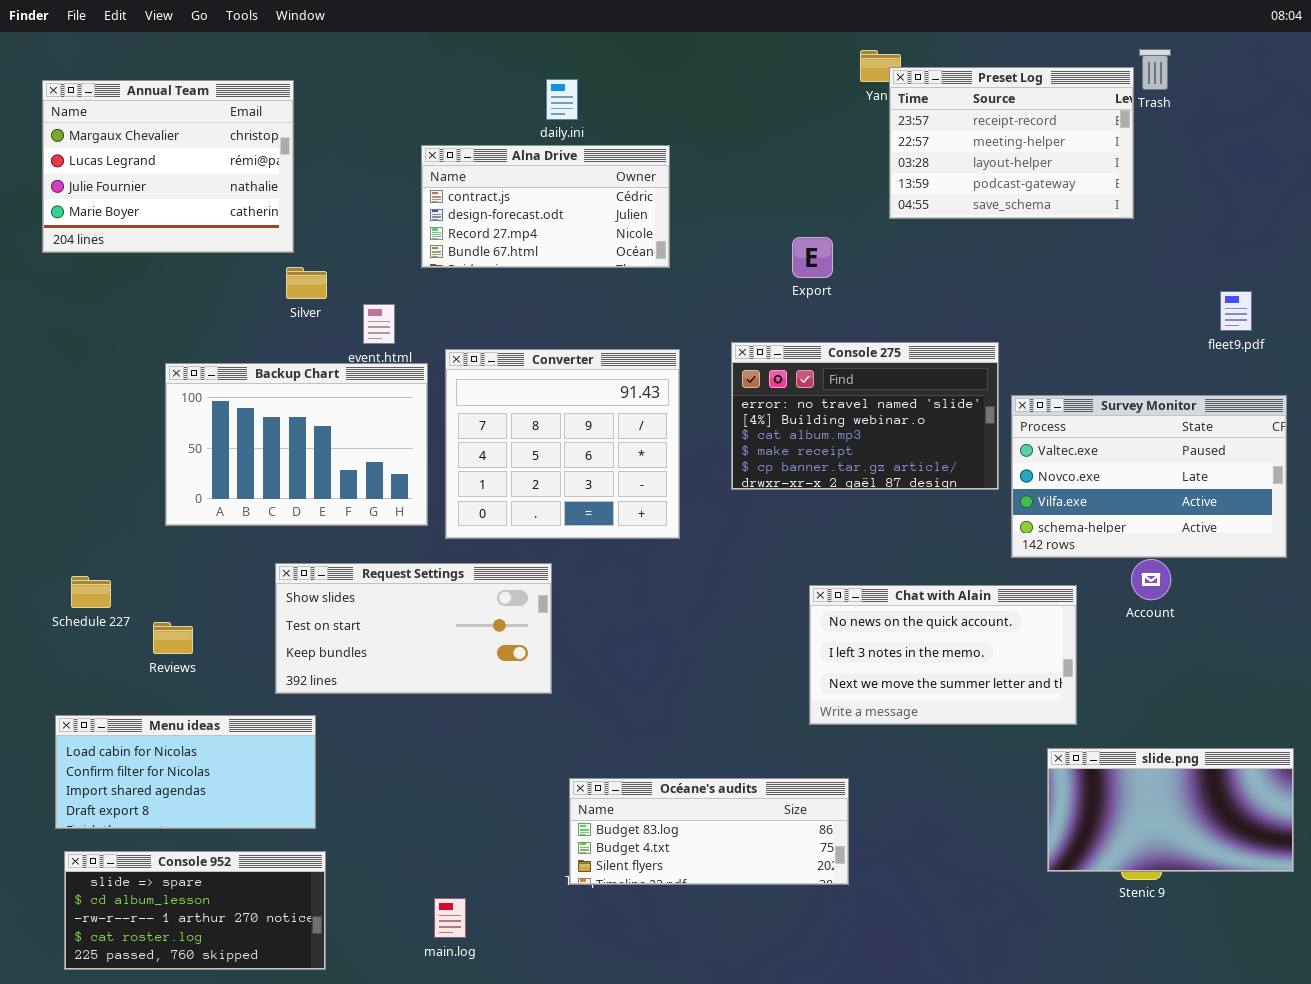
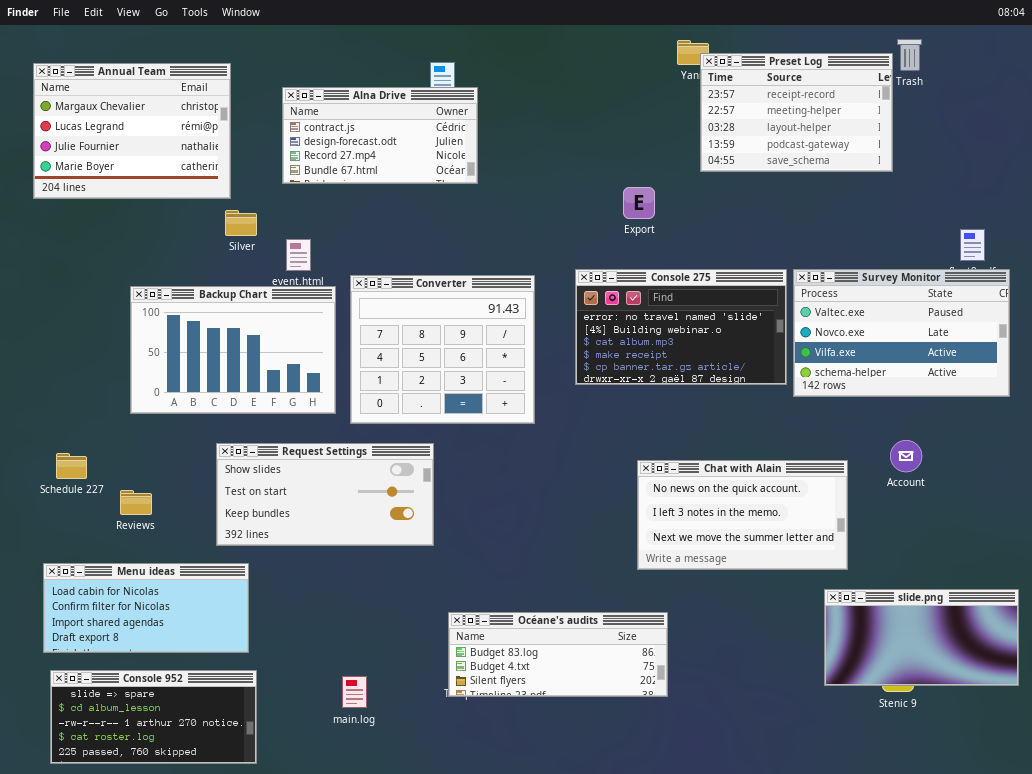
Alna Drive: [421,145,670,268] -> [282,87,478,184], moved
Survey Monitor: [1011,395,1287,558] -> [793,269,1010,397], moved
main.log: [434,898,466,938] -> [342,676,367,708], moved

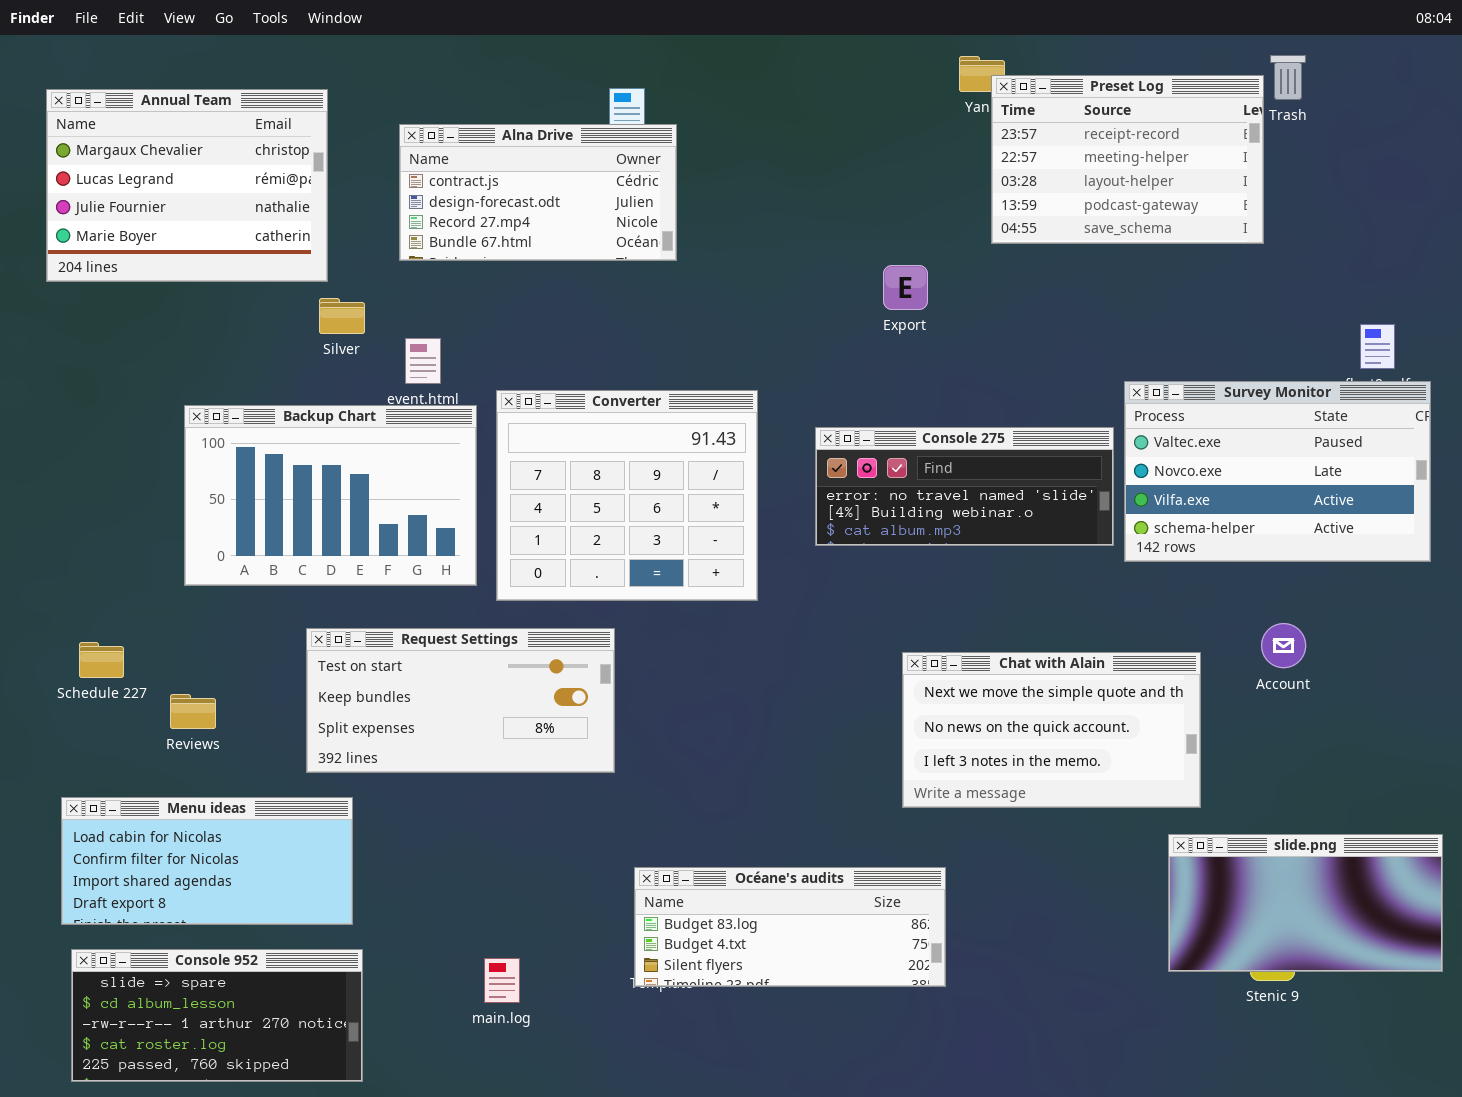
Console 275: [575,269,787,385] -> [815,427,1114,546], resized
Request Settings: [216,443,434,546] -> [306,628,615,773], scrolled down 1 row
Chat with Alain: [637,460,848,570] -> [902,652,1201,808], scrolled up 1 row

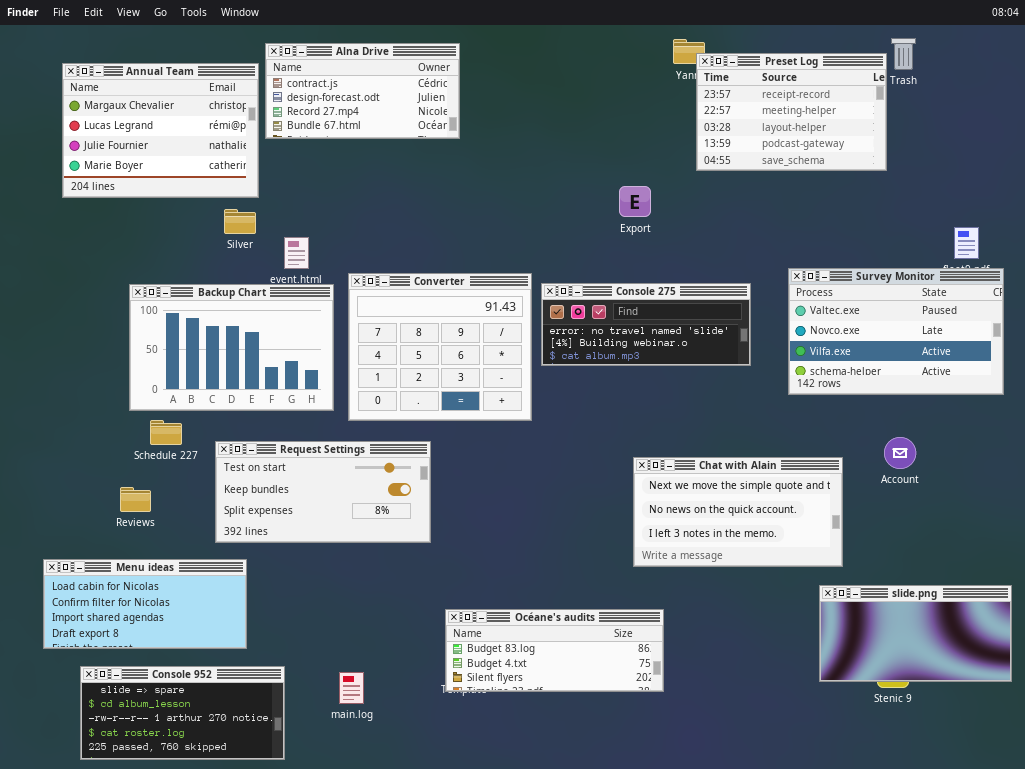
Annual Team: [46,89,328,282] -> [62,63,259,198], moved
Alna Drive: [399,124,677,261] -> [265,43,460,139], moved
Console 275: [815,427,1114,546] -> [541,283,751,366], moved
Schedule 227: [79,642,124,678] -> [150,420,182,445], moved
Console 952: [71,949,363,1082] -> [80,666,285,760], moved

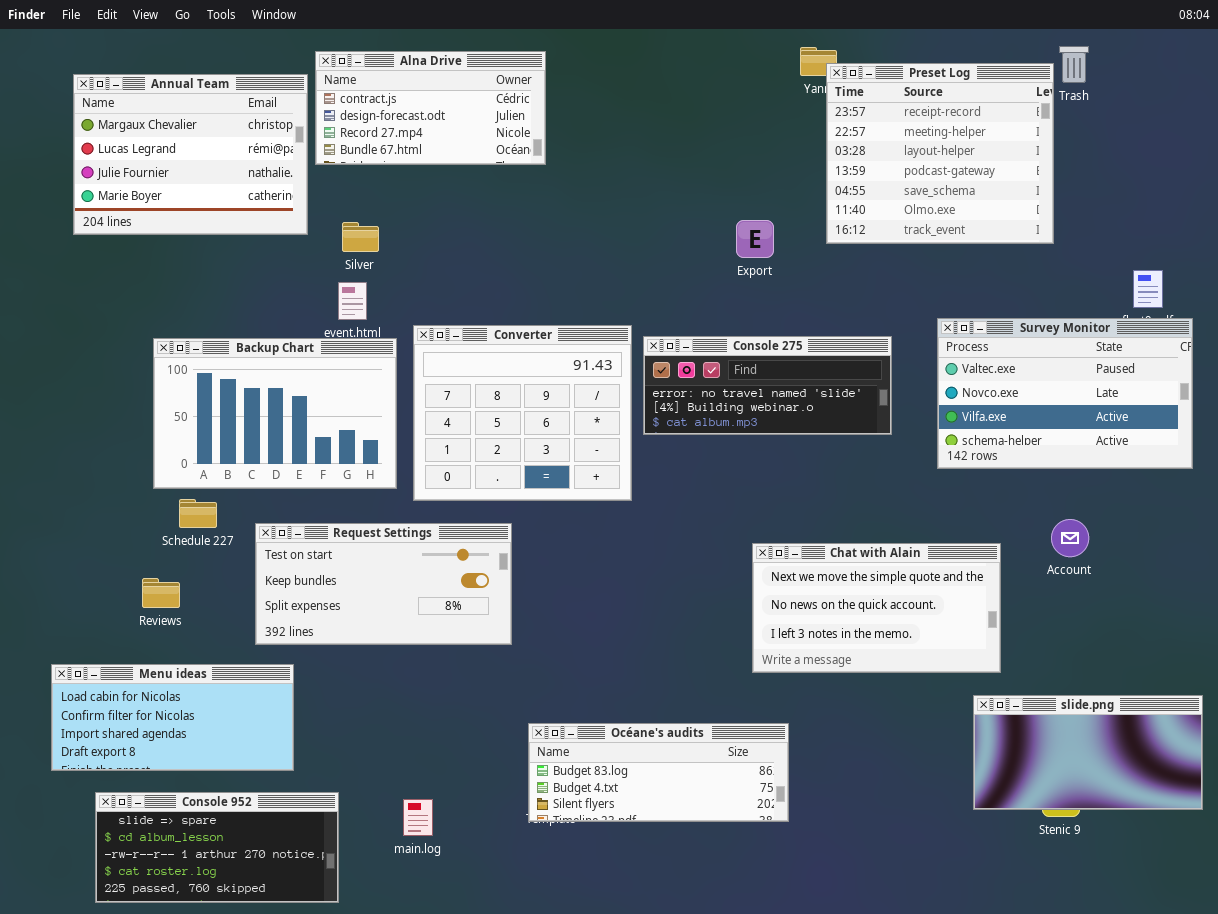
Preset Log: [696,53,887,171] -> [826,63,1054,244], resized
Silver: [224,209,256,234] -> [342,222,379,252], moved

